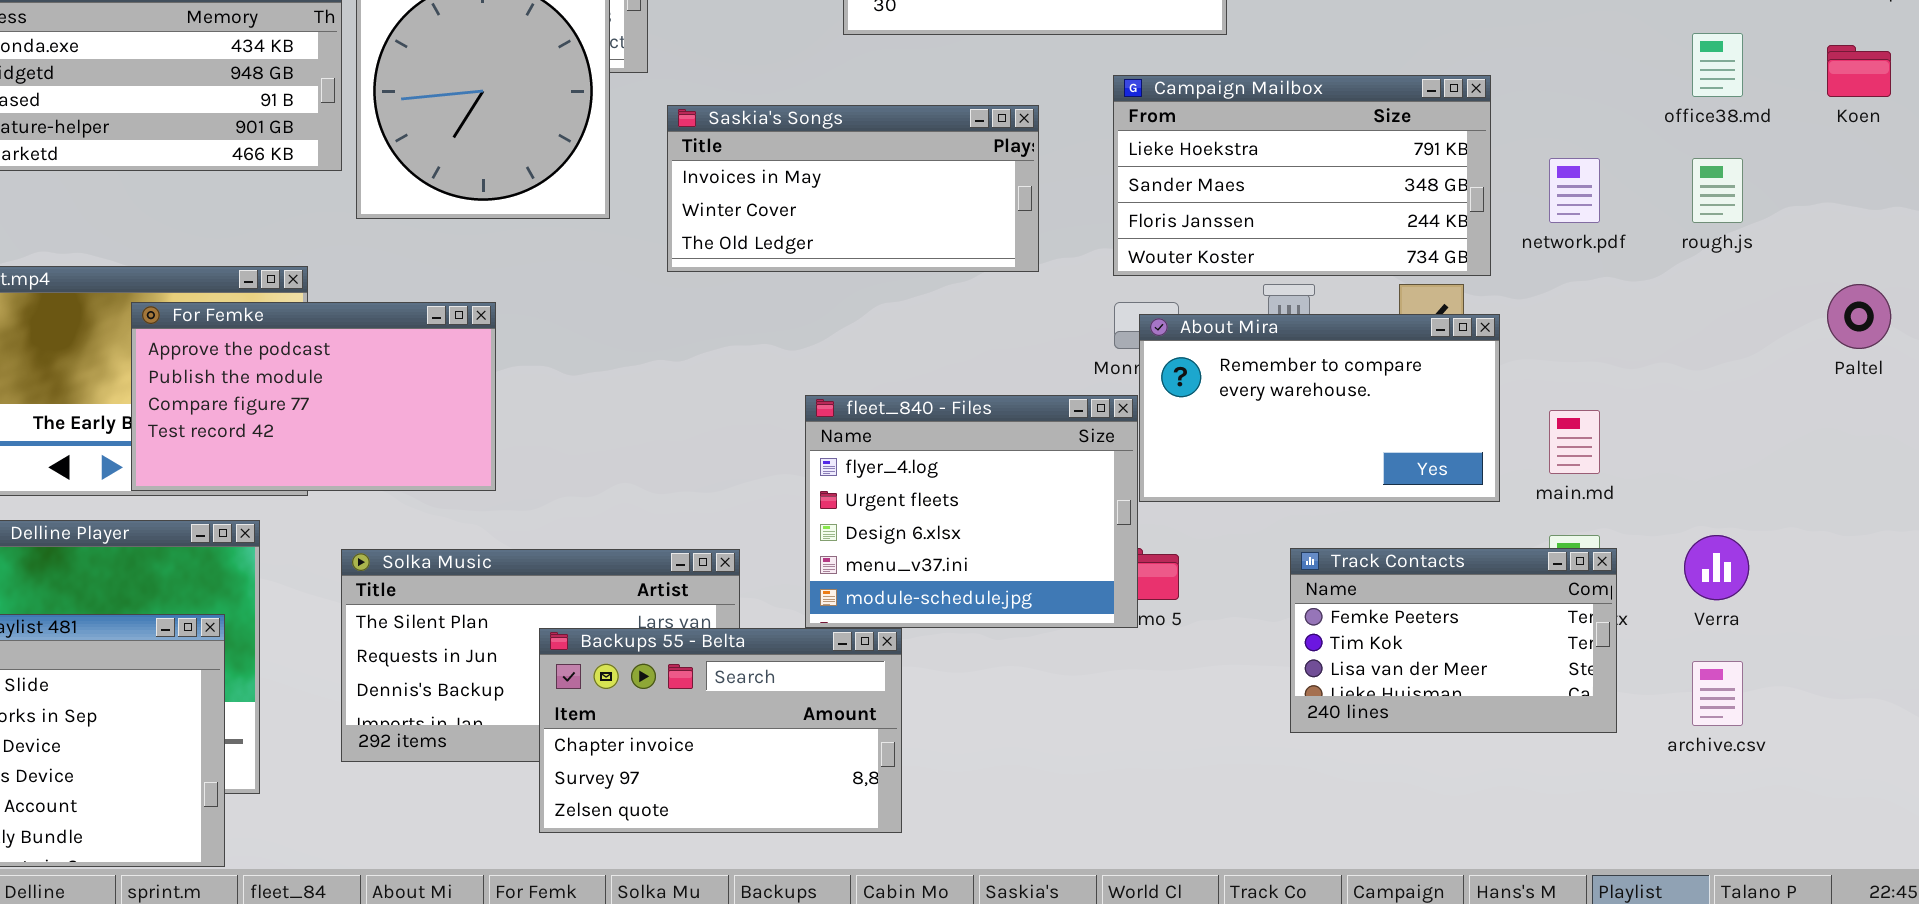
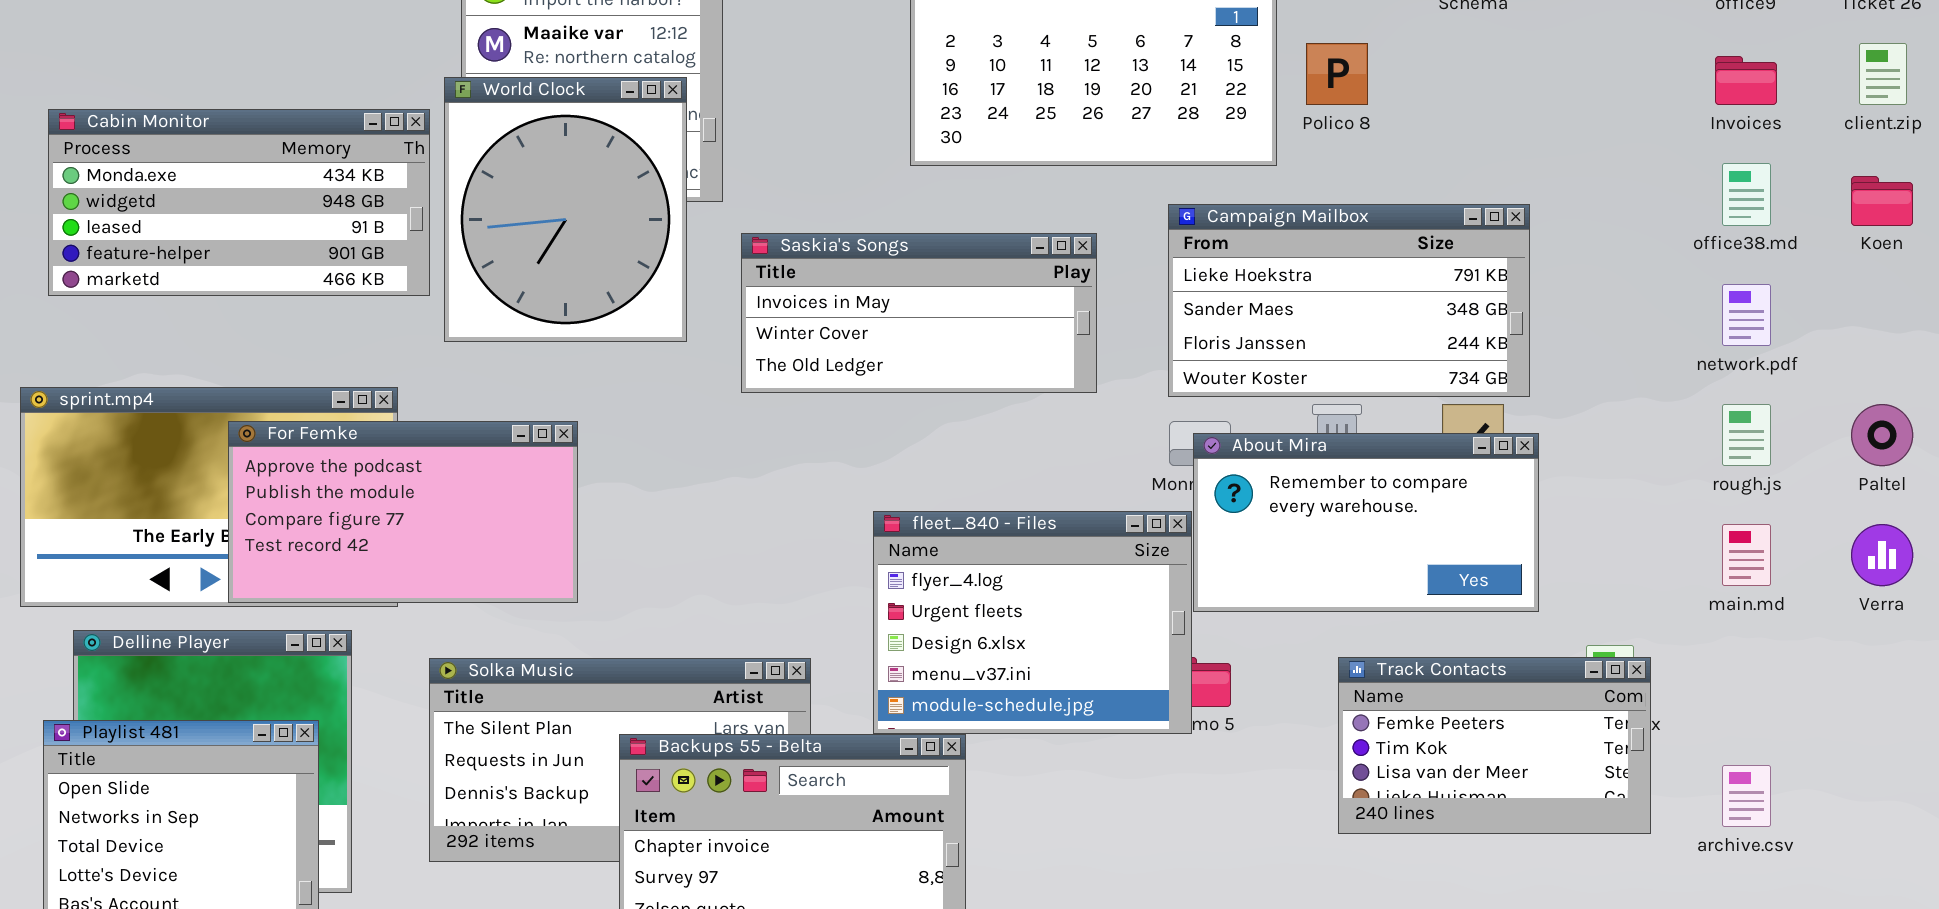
network.pdf: [1549,158,1600,223] -> [1722,284,1771,346], moved
rough.js: [1692,158,1743,223] -> [1722,404,1771,466], moved
main.md: [1549,410,1600,474] -> [1722,524,1771,586], moved
Verra: [1684,535,1749,600] -> [1851,524,1913,586], moved

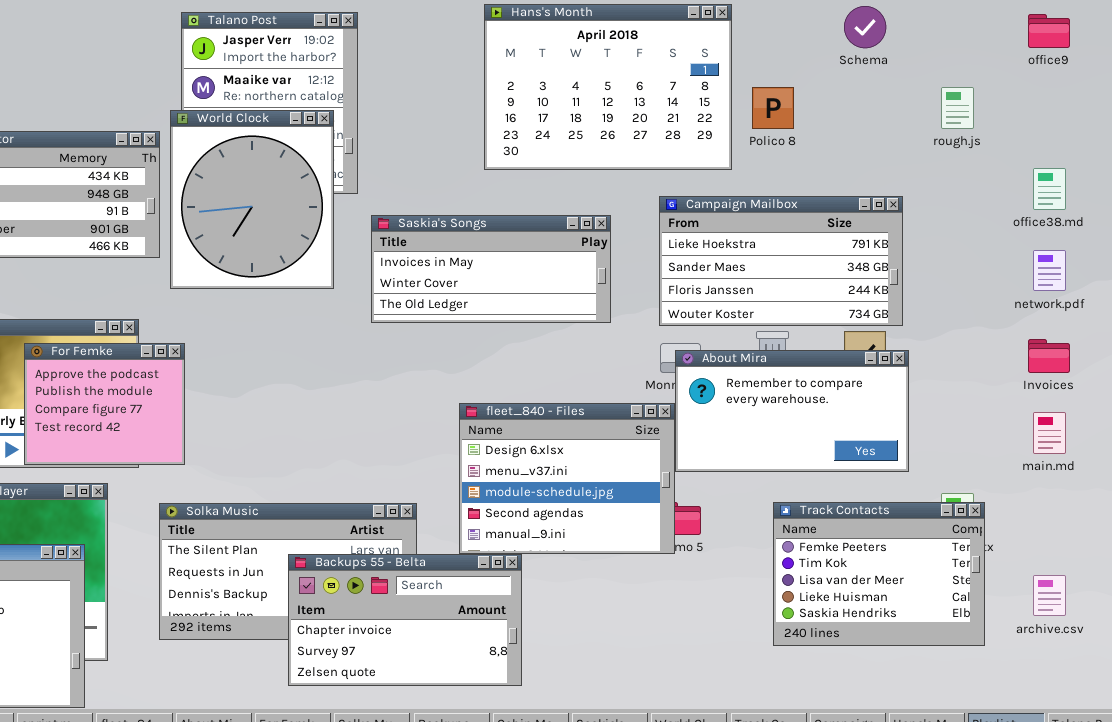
Invoices: [1715,56,1777,105] -> [1028,339,1070,373], moved
rough.js: [1722,404,1771,466] -> [941,87,974,129], moved
For Femke: [228,421,578,603] -> [24,343,185,465], resized
fleet_840 - Files: [873,511,1192,734] -> [459,403,675,554], scrolled down 2 rows
Track Contacts: [1338,657,1651,834] -> [773,502,985,646], resized

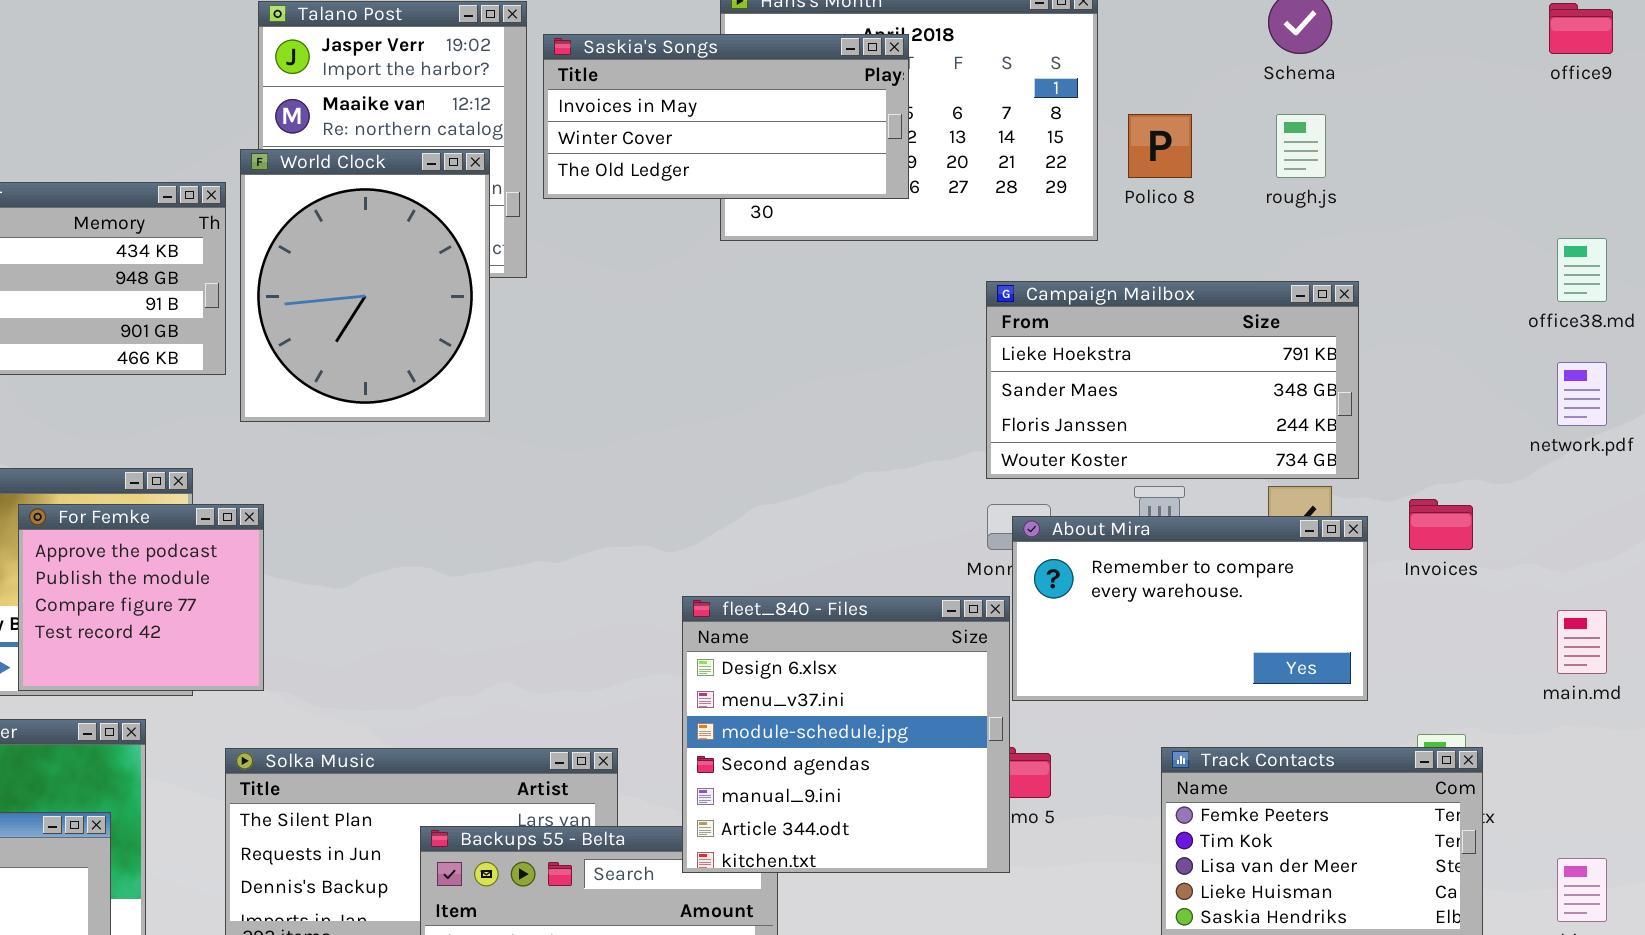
rough.js: [941,87,974,129] -> [1276,114,1326,178], moved
Saskia's Songs: [371,215,611,323] -> [543,34,909,199], moved
Invoices: [1028,339,1070,373] -> [1409,499,1473,550], moved
fleet_840 - Files: [459,403,675,554] -> [682,596,1010,873], resized

